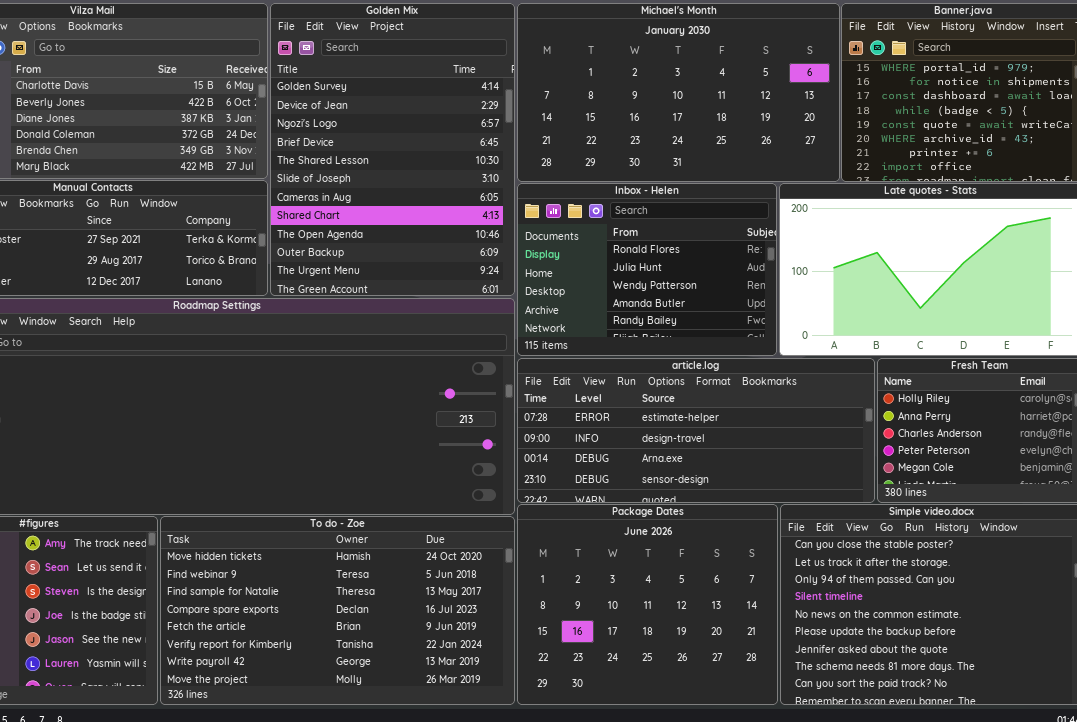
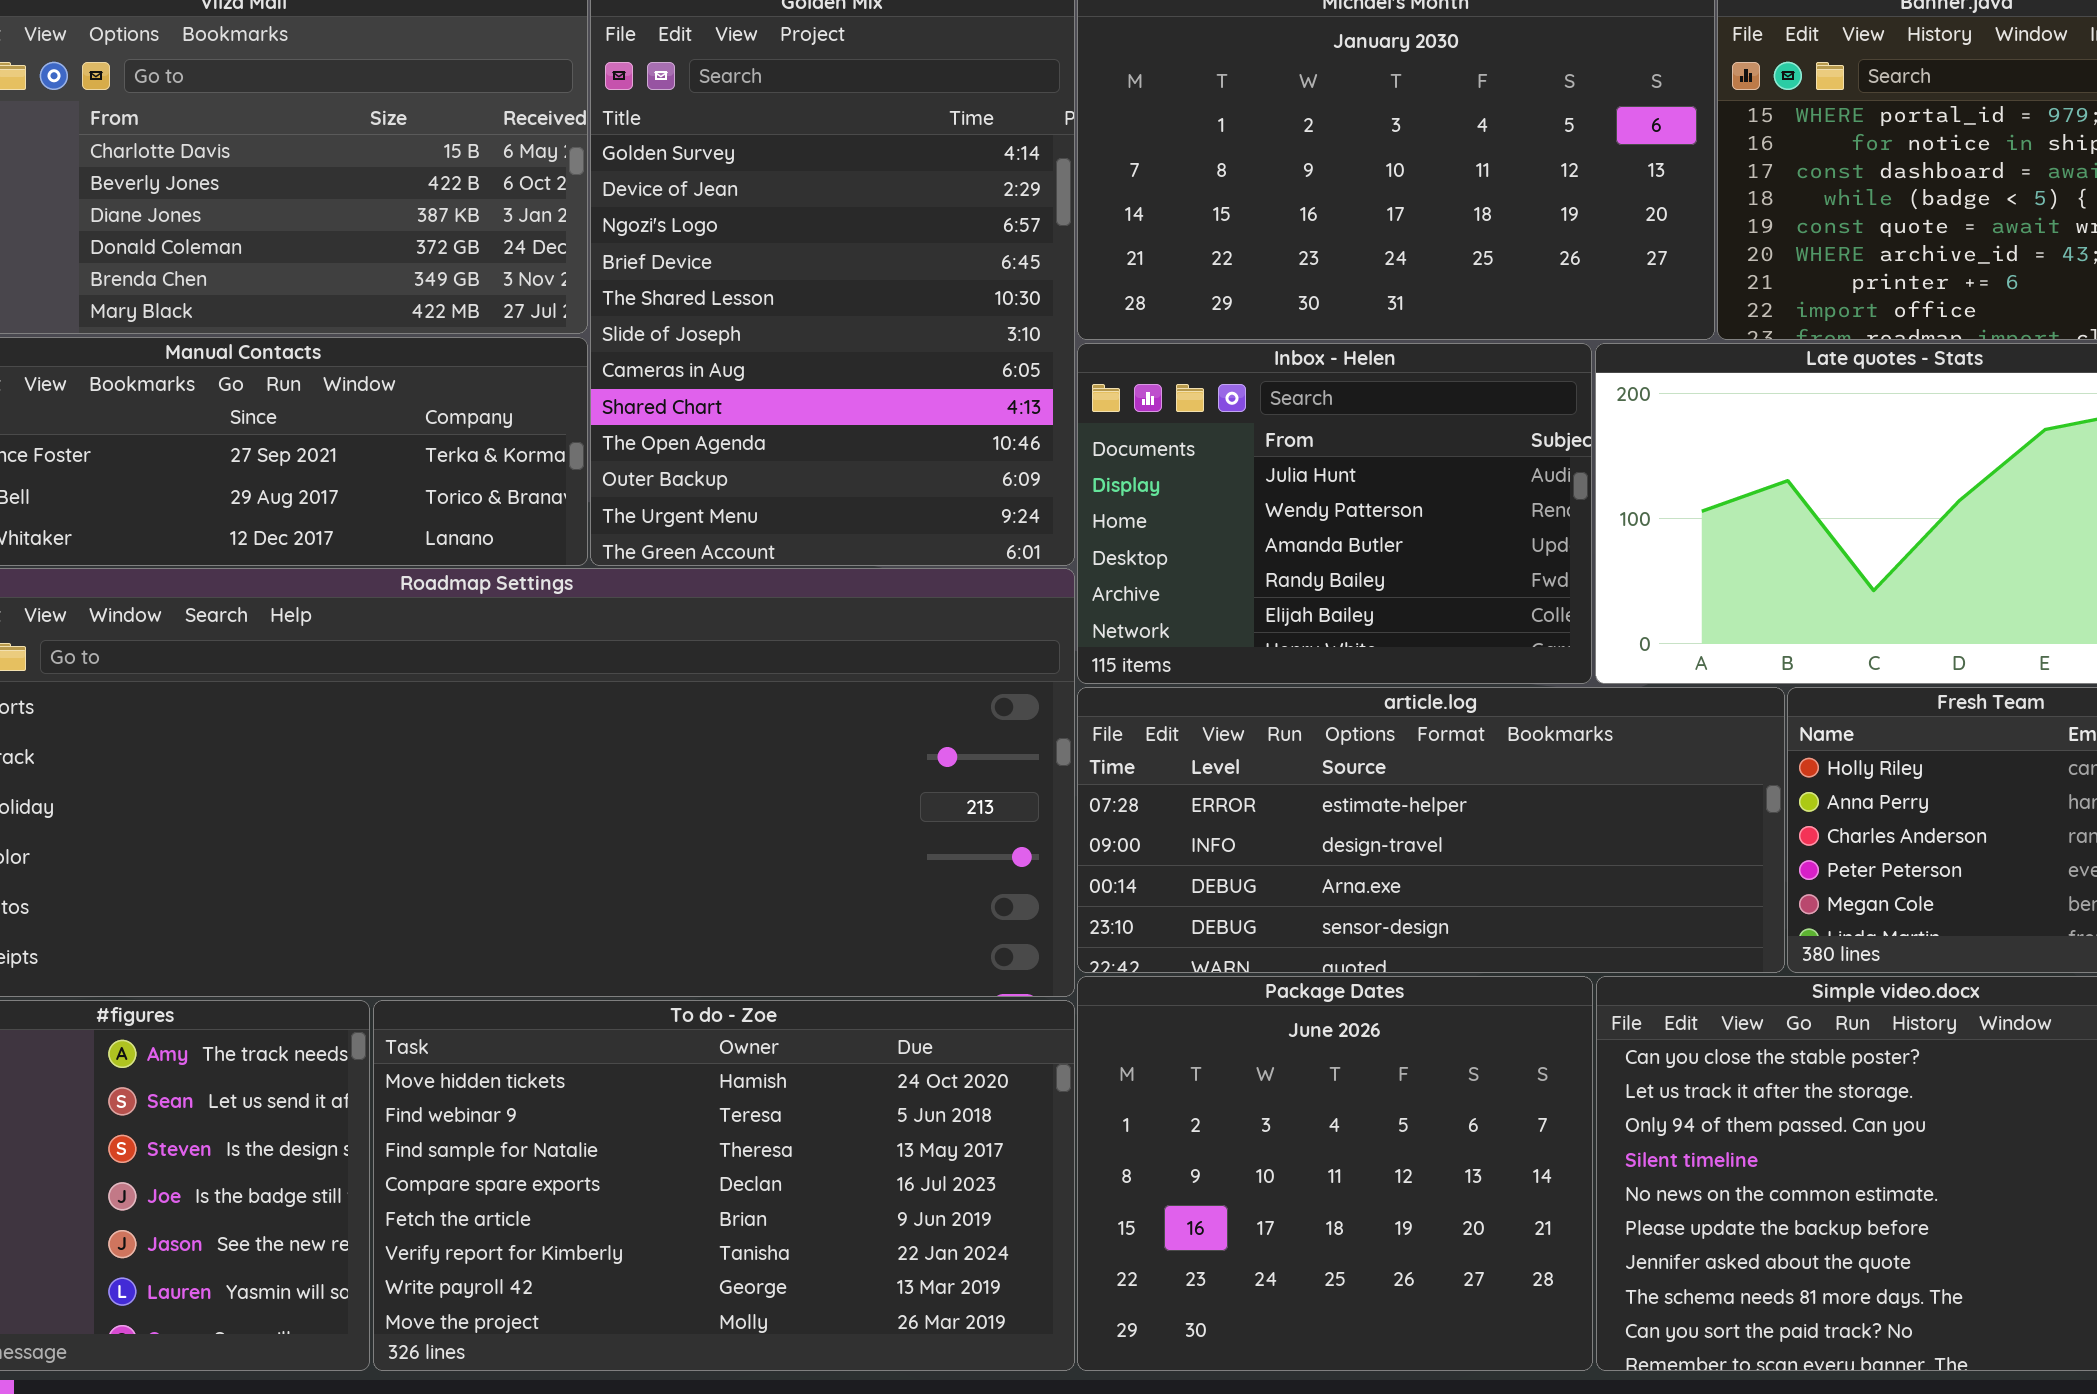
Inbox - Helen: [517,183,777,356] -> [1077,343,1592,684], scrolled down 1 row

